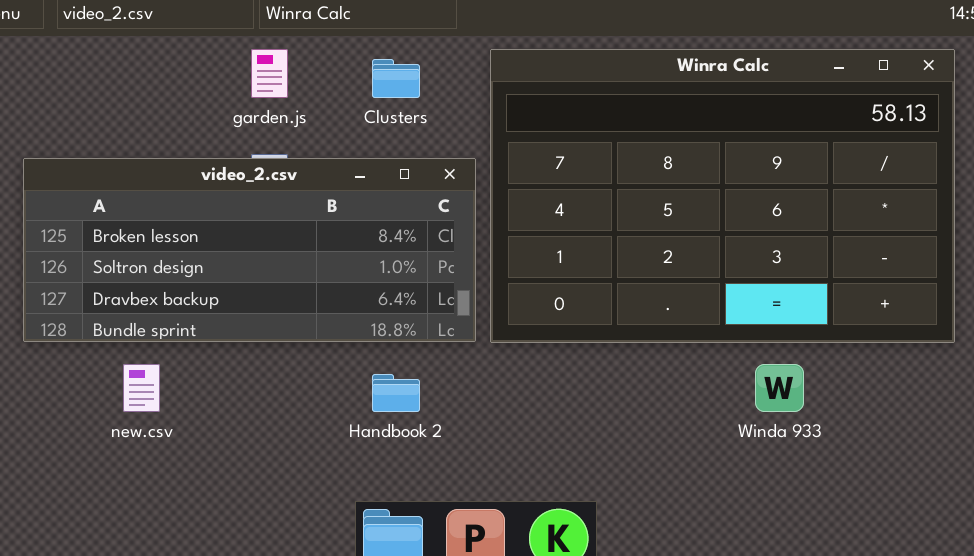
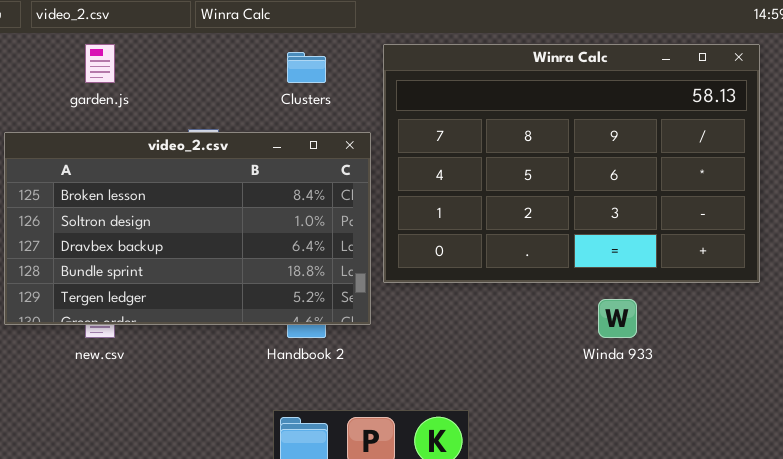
garden.js: [251,49,288,98] -> [85,44,115,83], moved
video_2.csv: [23,158,476,342] -> [4,132,371,325], resized

